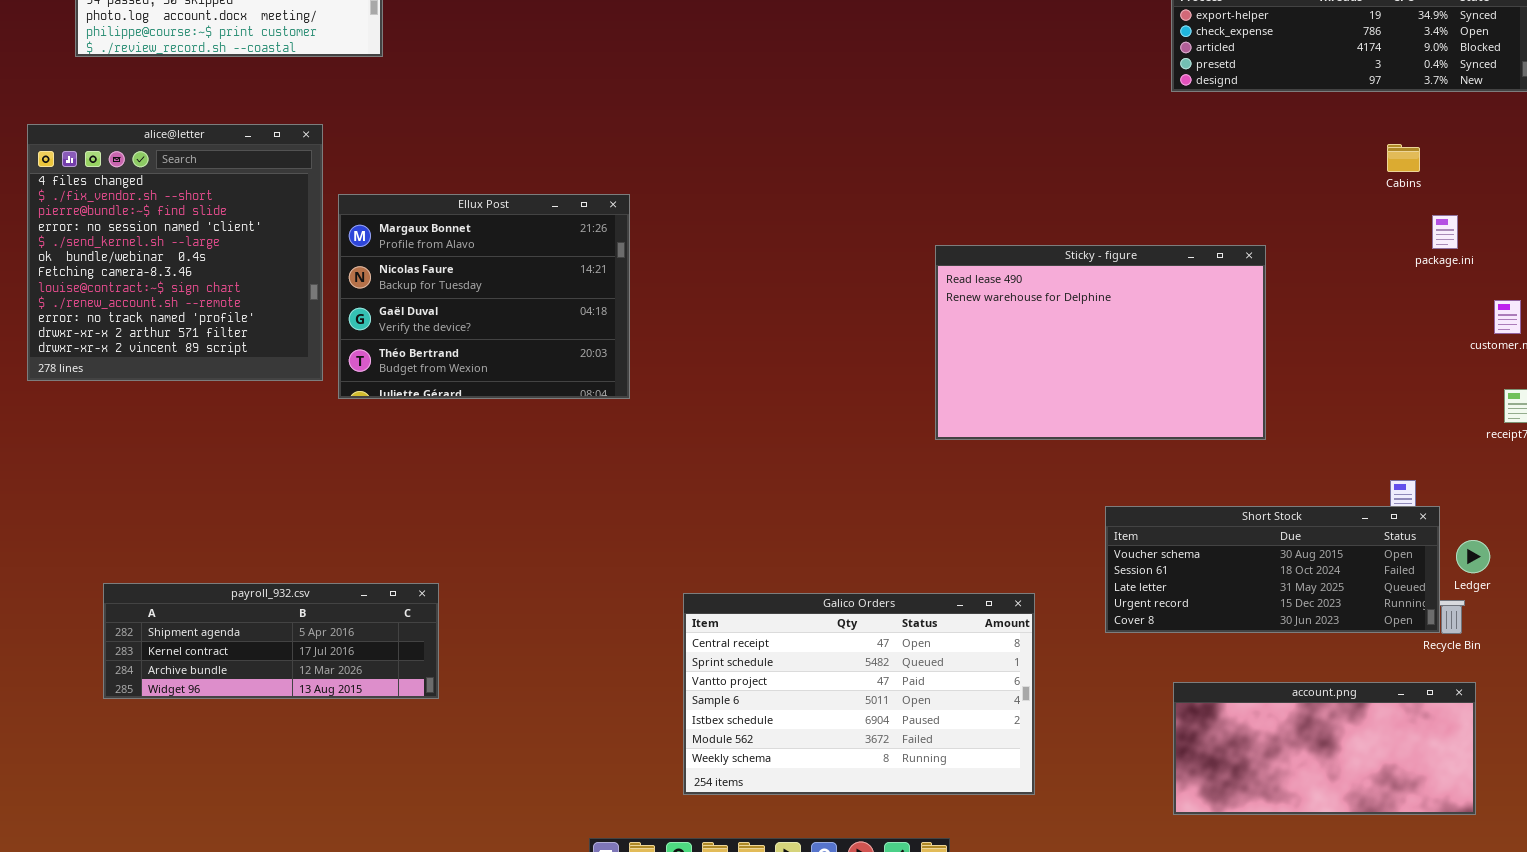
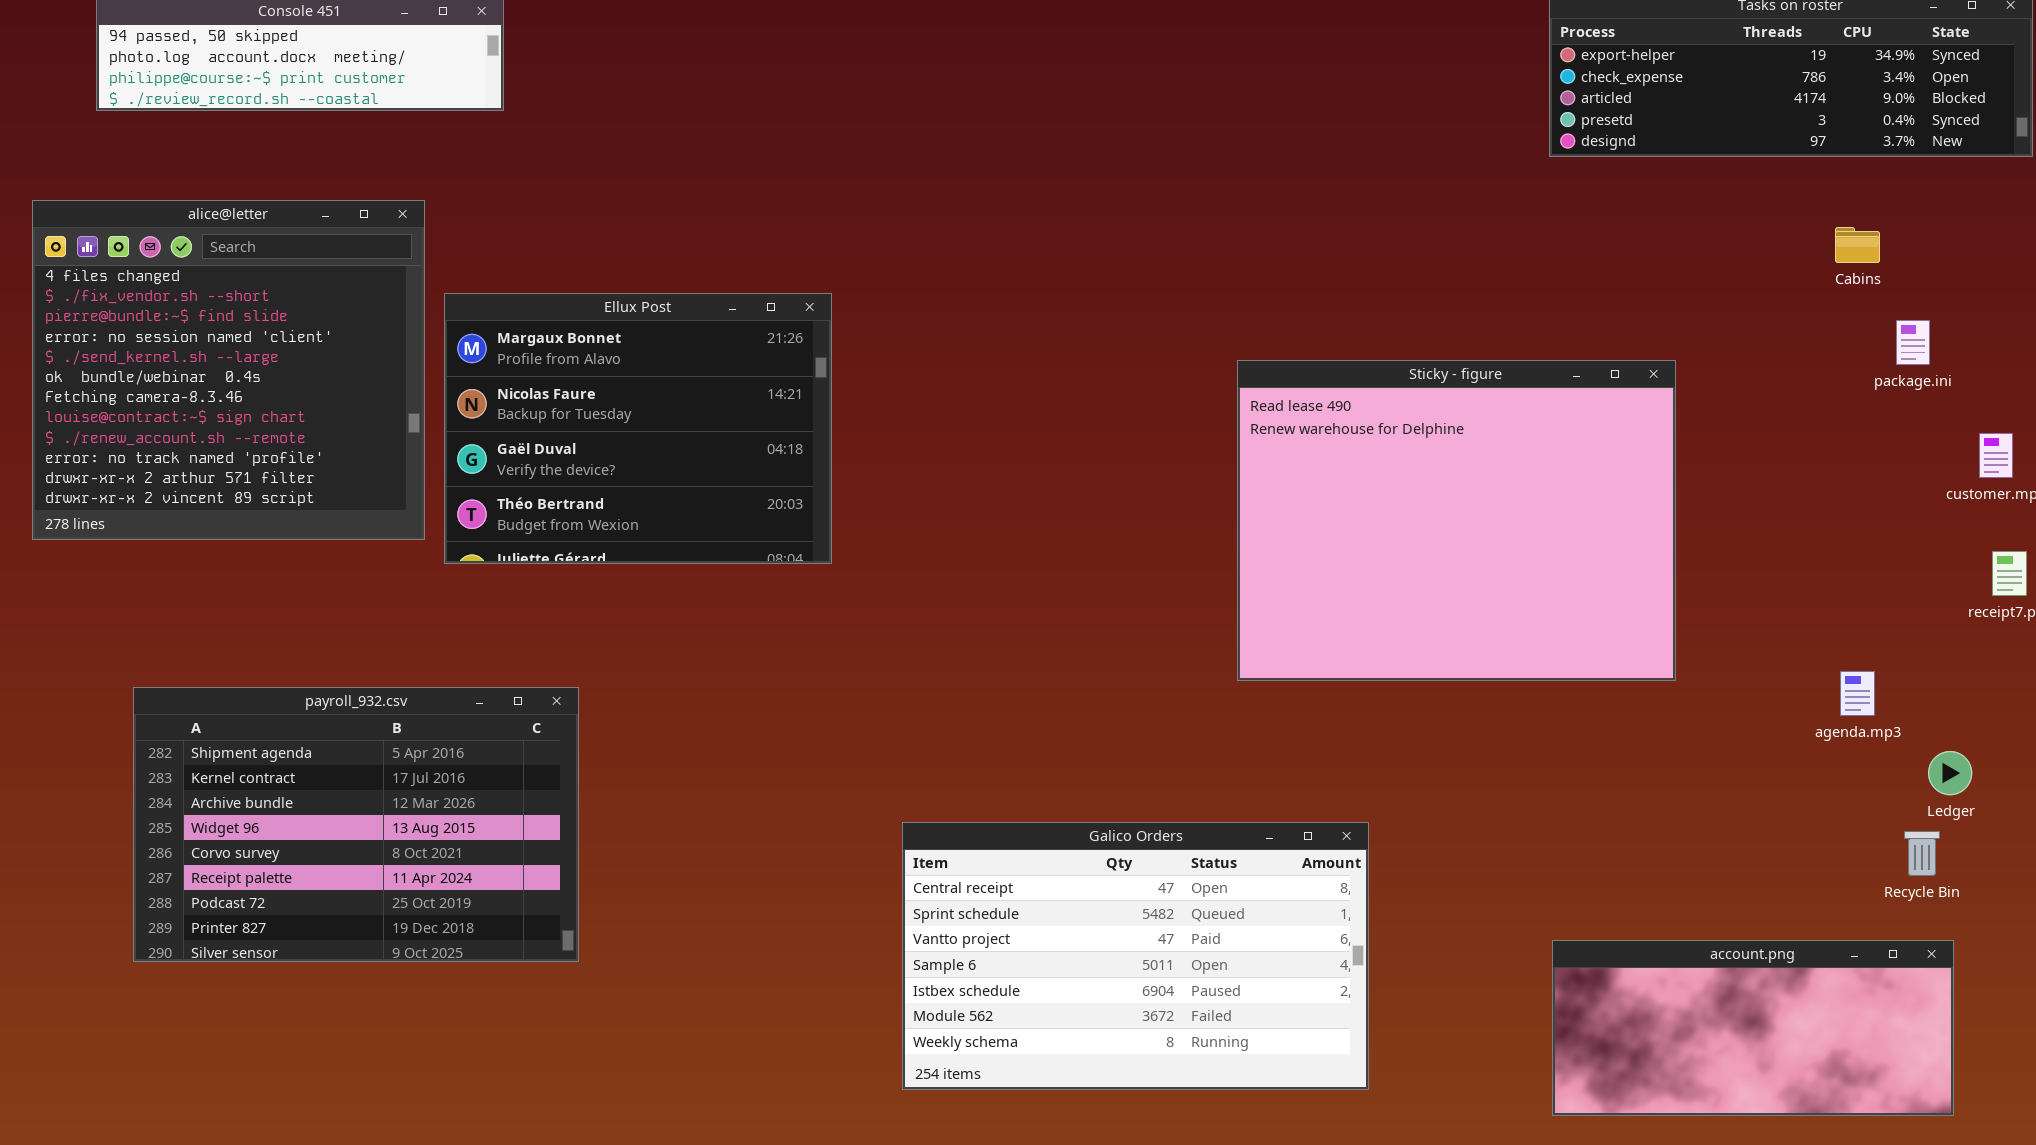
Sticky - figure: [935,245,1266,440] -> [1237,360,1676,681], resized
Short Stock: [1105,506,1440,633] -> none, closed
payroll_932.csv: [103,583,439,699] -> [133,687,579,962], resized

